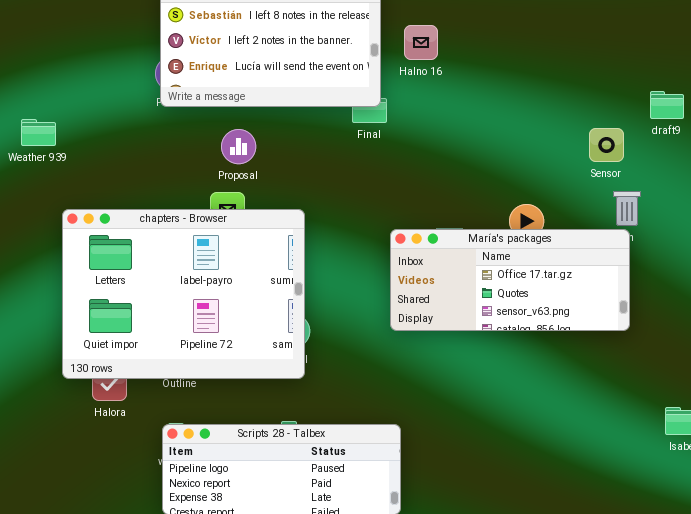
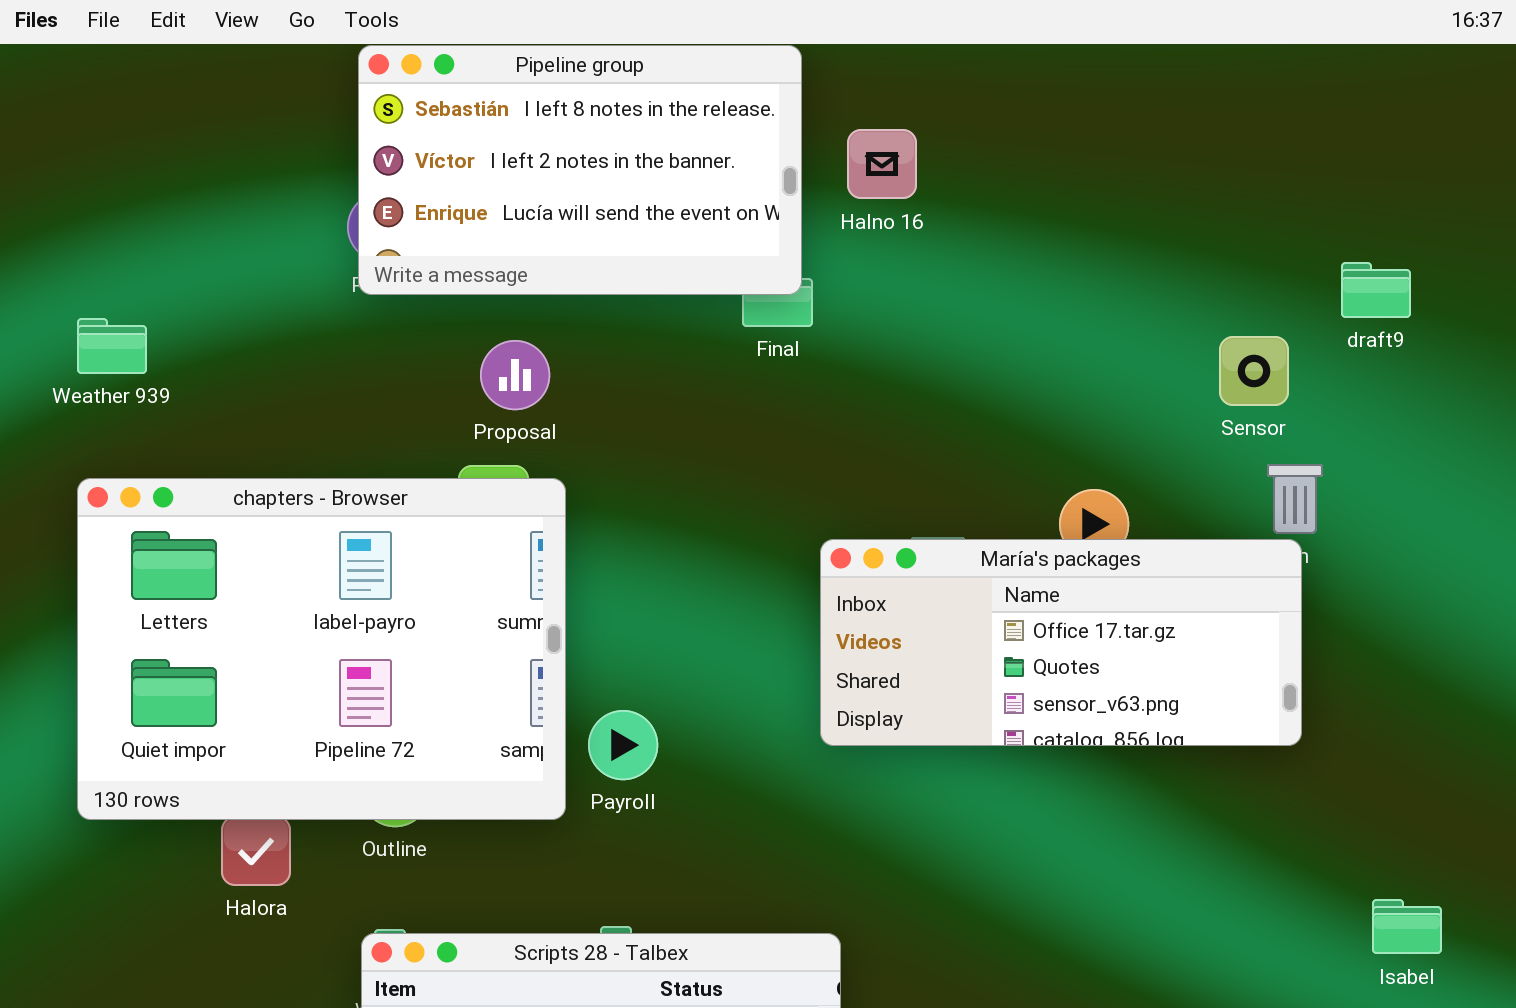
chapters - Browser: [62,209,305,379] -> [77,478,566,820], moved

